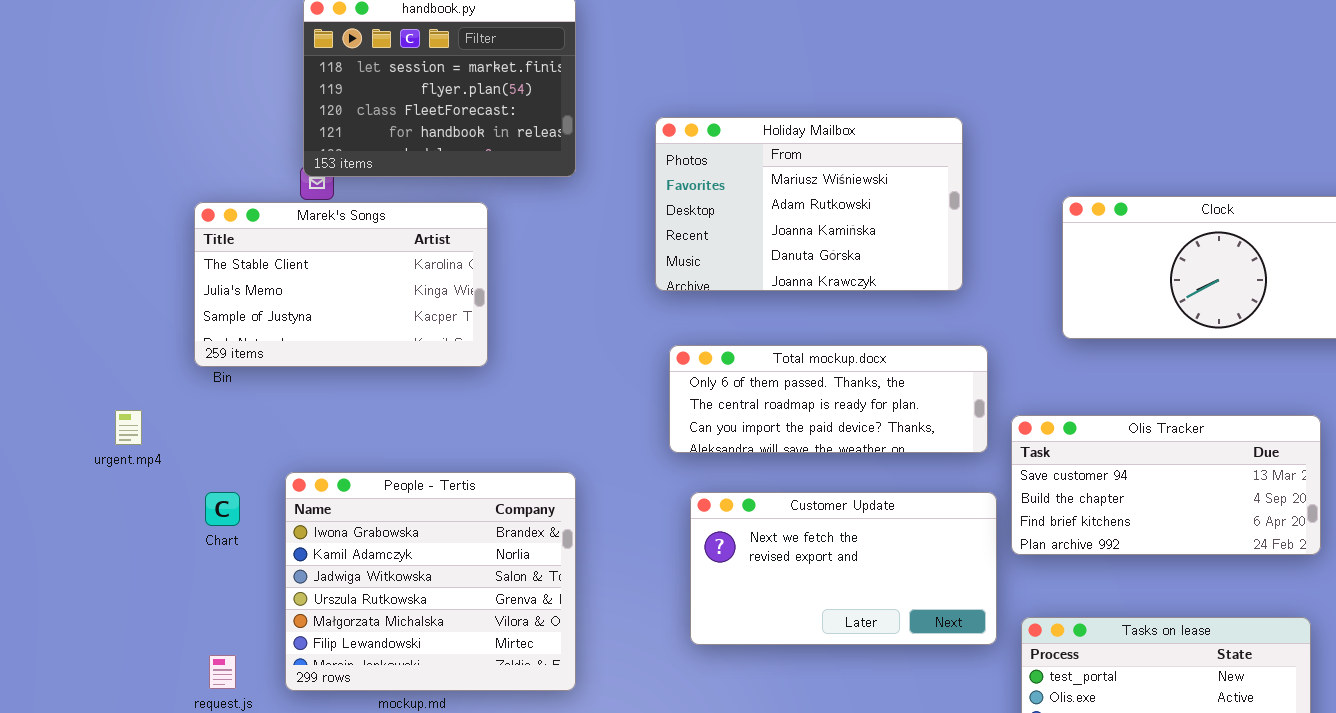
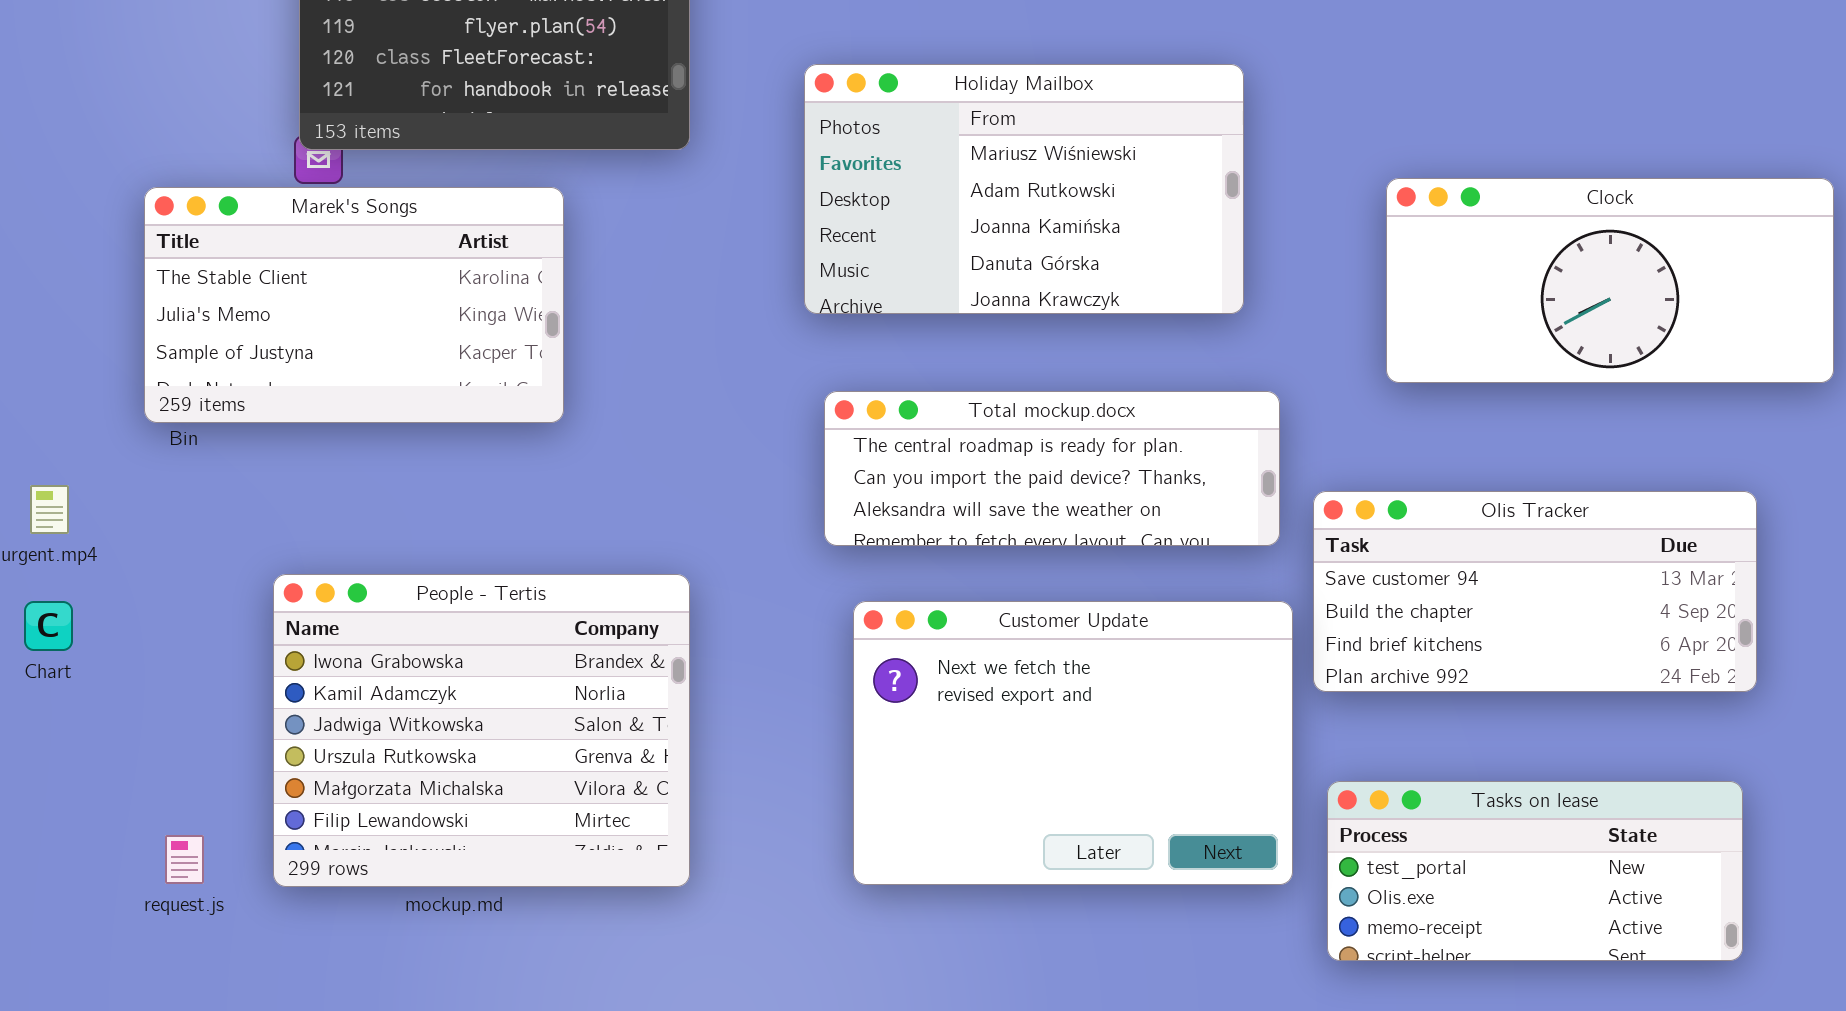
Total mockup.docx: [669,345,988,453] -> [824,391,1280,546], scrolled down 1 row
Chart: [205,492,240,526] -> [24,601,73,651], moved
Customer Update: [690,492,997,645] -> [853,601,1293,885], resized

